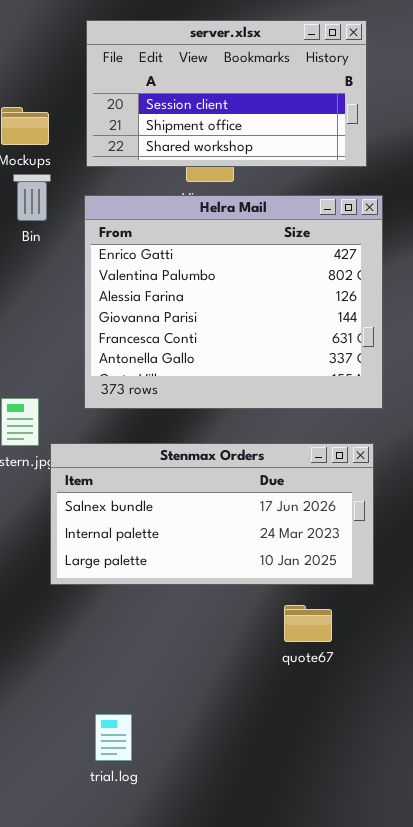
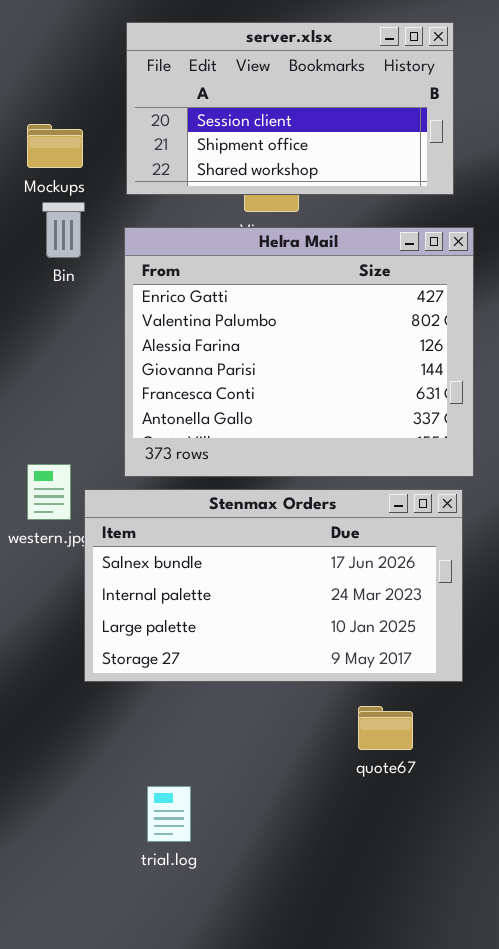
Stenmax Orders: [50,443,374,585] -> [84,489,463,682], resized
trial.log: [95,714,132,761] -> [147,786,191,842], moved

